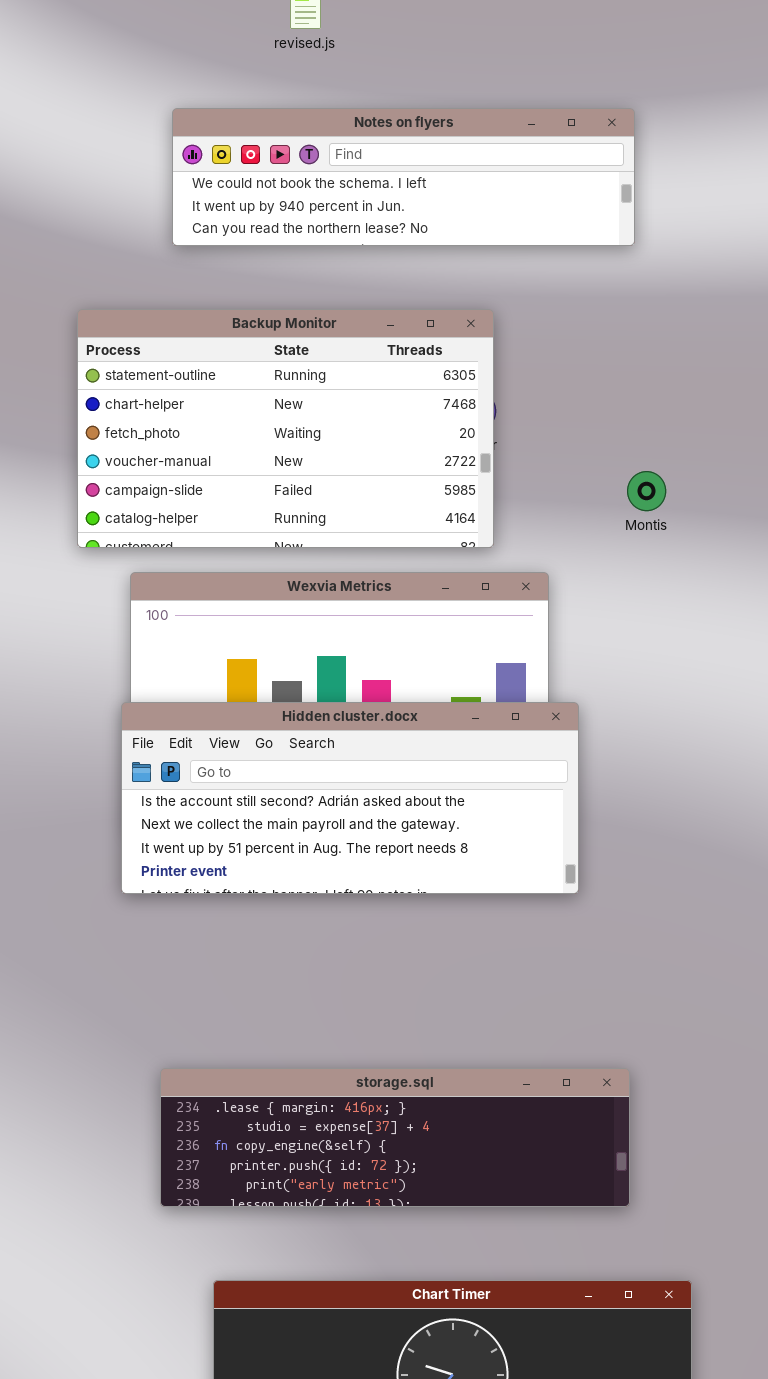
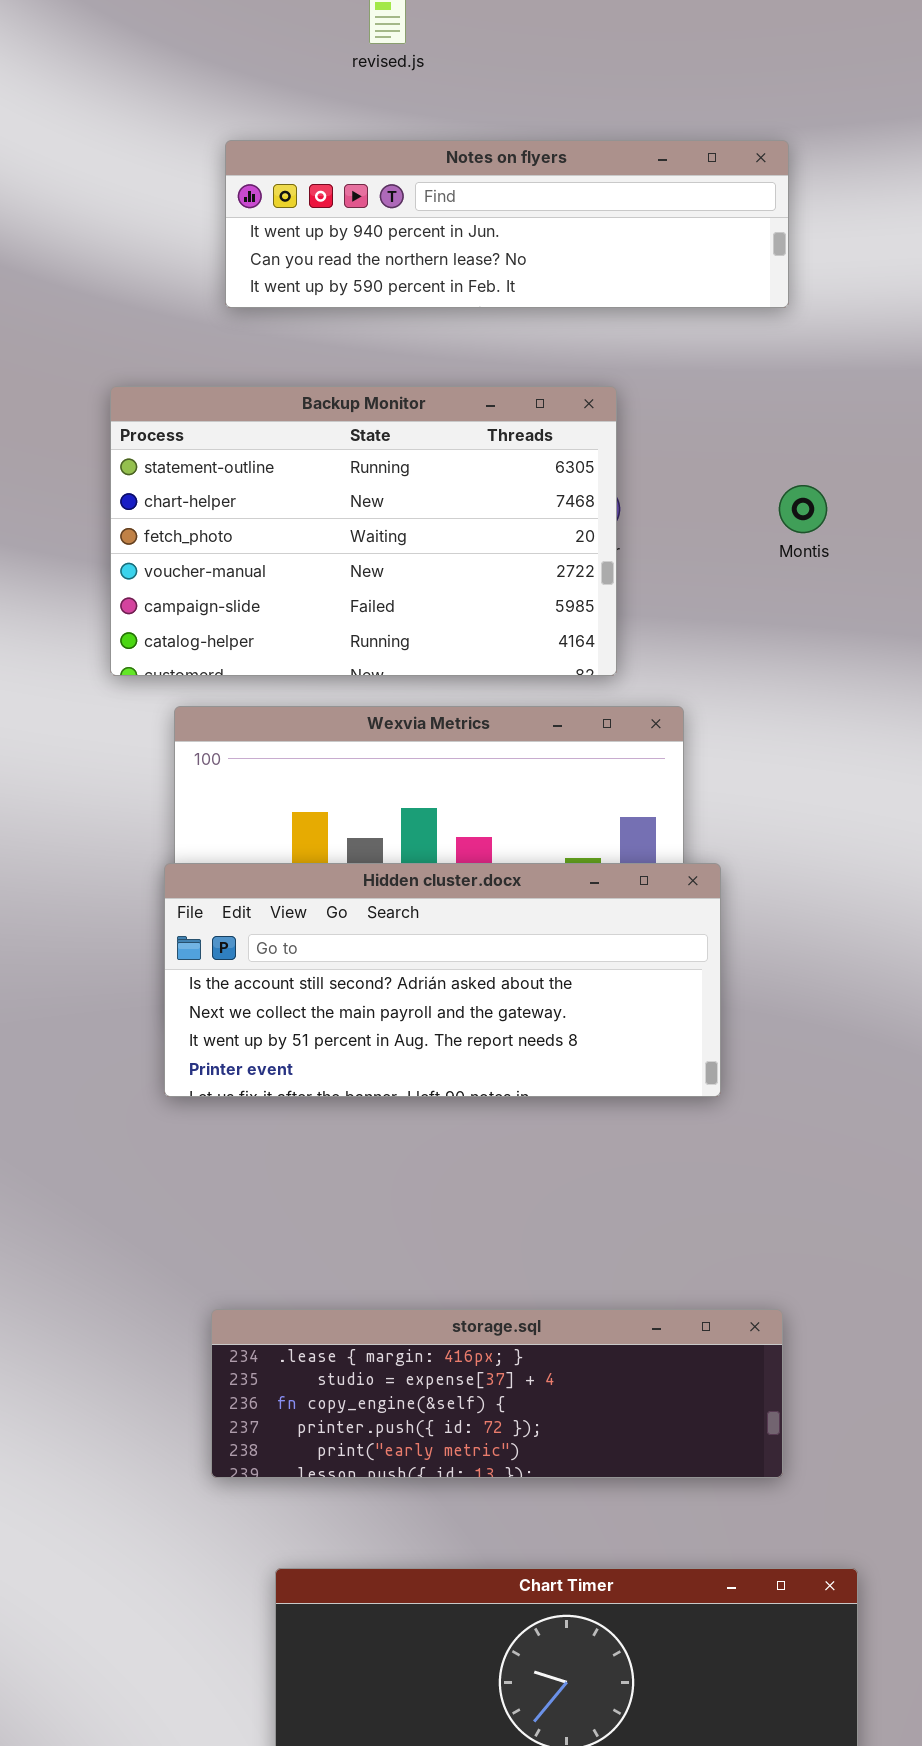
Notes on flyers: [172,108,635,246] -> [225,140,789,308], scrolled down 1 row
Montis: [627,471,666,511] -> [779,485,827,533], moved

